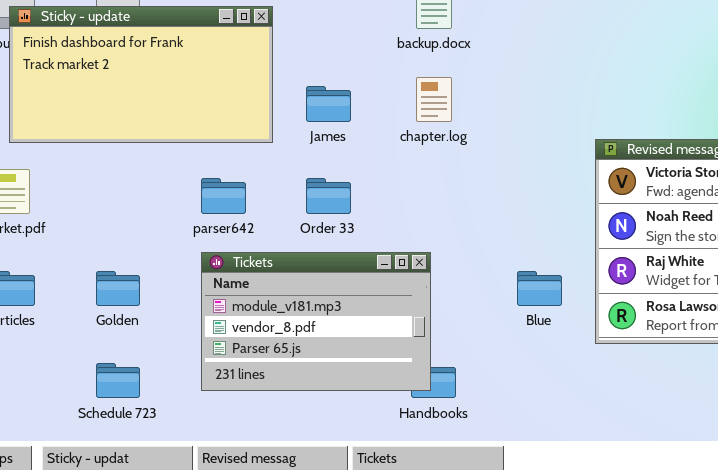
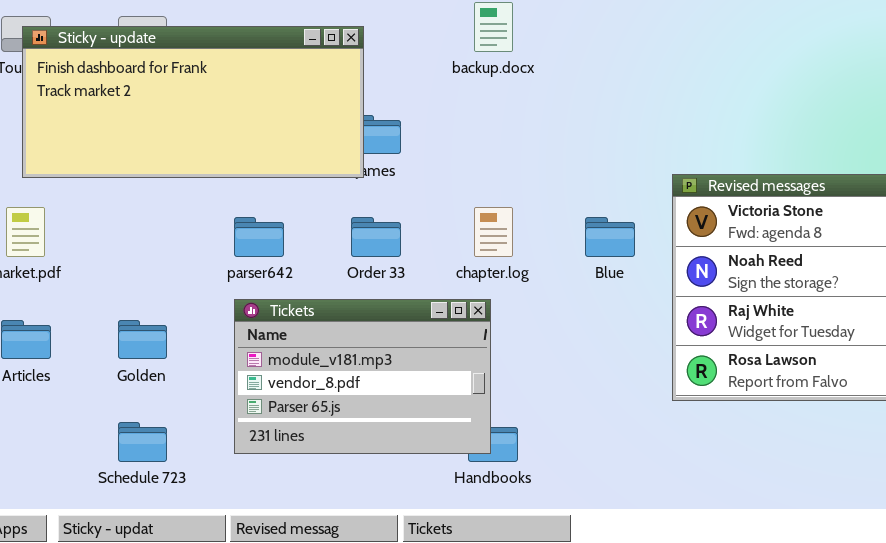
Sticky - update: [9,6,273,143] -> [22,26,364,178], resized
chapter.log: [416,77,452,122] -> [474,207,513,257], moved
Blue: [517,271,562,306] -> [585,217,635,257], moved

